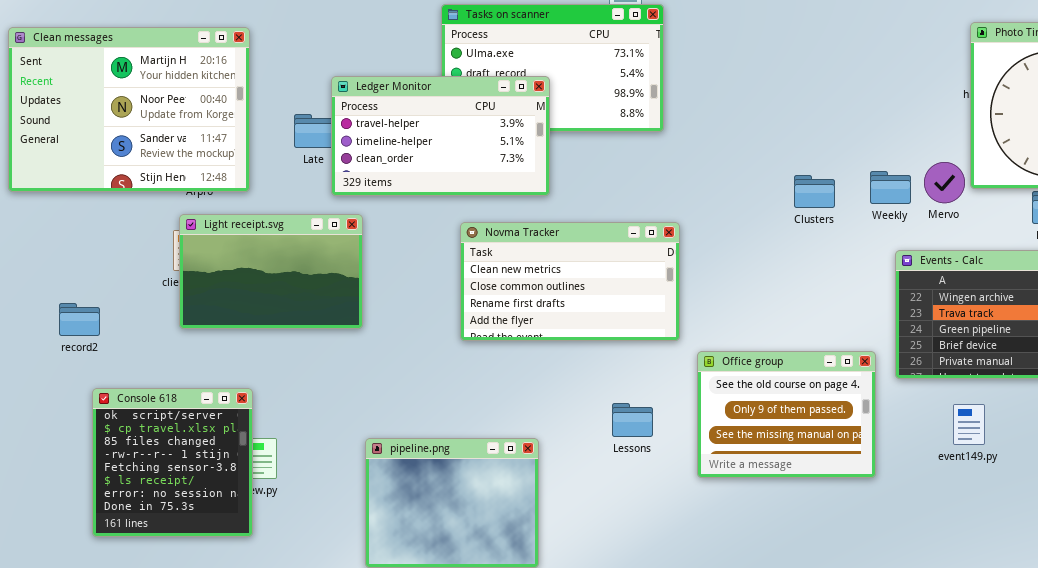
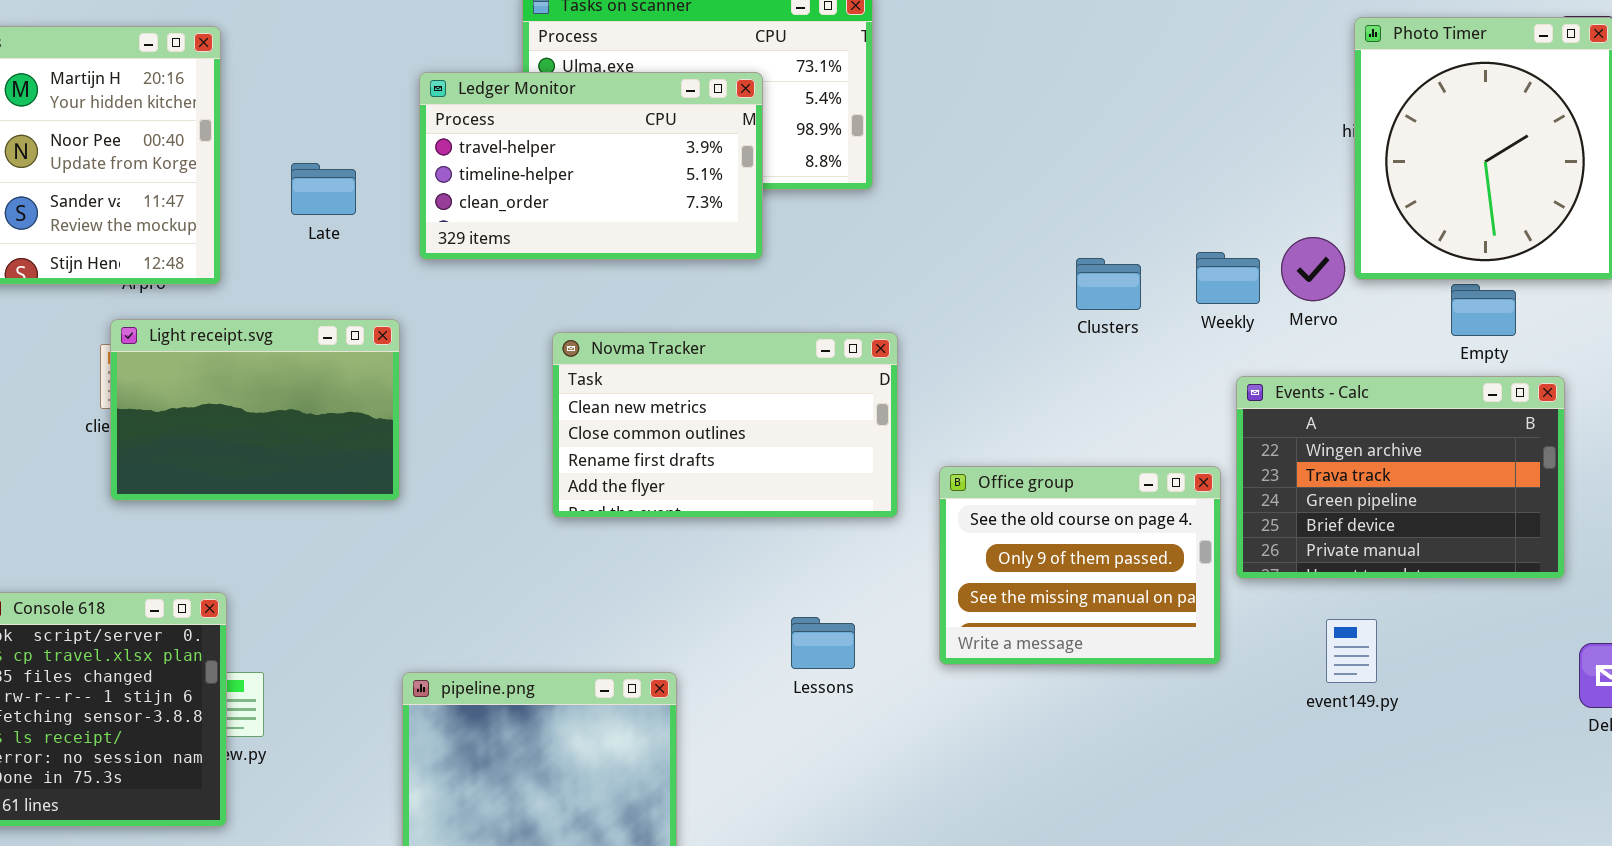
Ledger Monitor: [331,76,550,196] -> [419,72,763,260], moved
Office group: [697,351,876,478] -> [939,466,1221,665], moved

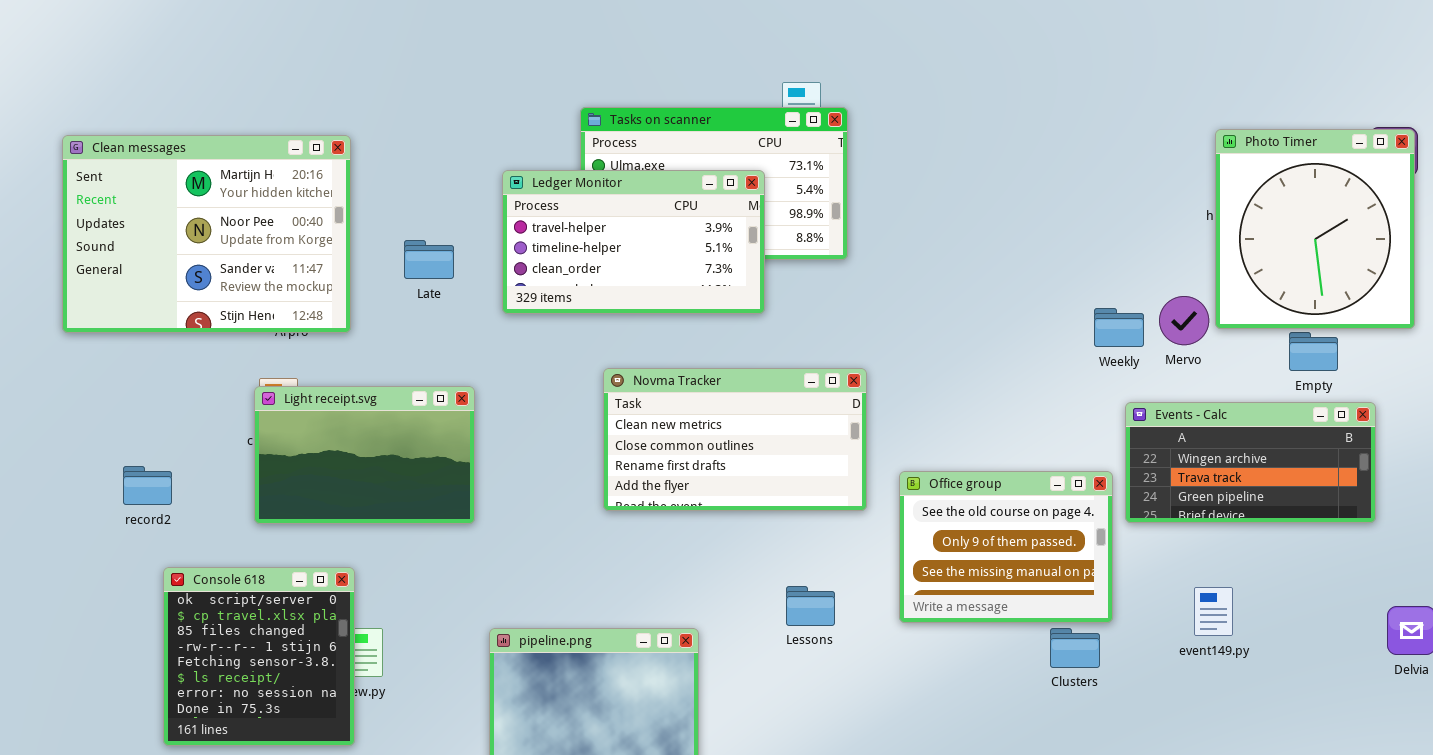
Clusters: [1076,258,1141,310] -> [1050,628,1100,668], moved
Light receipt.svg: [110,319,400,501] -> [254,386,475,524], moved
Events - Calc: [1236,376,1565,579] -> [1125,402,1376,523], resized

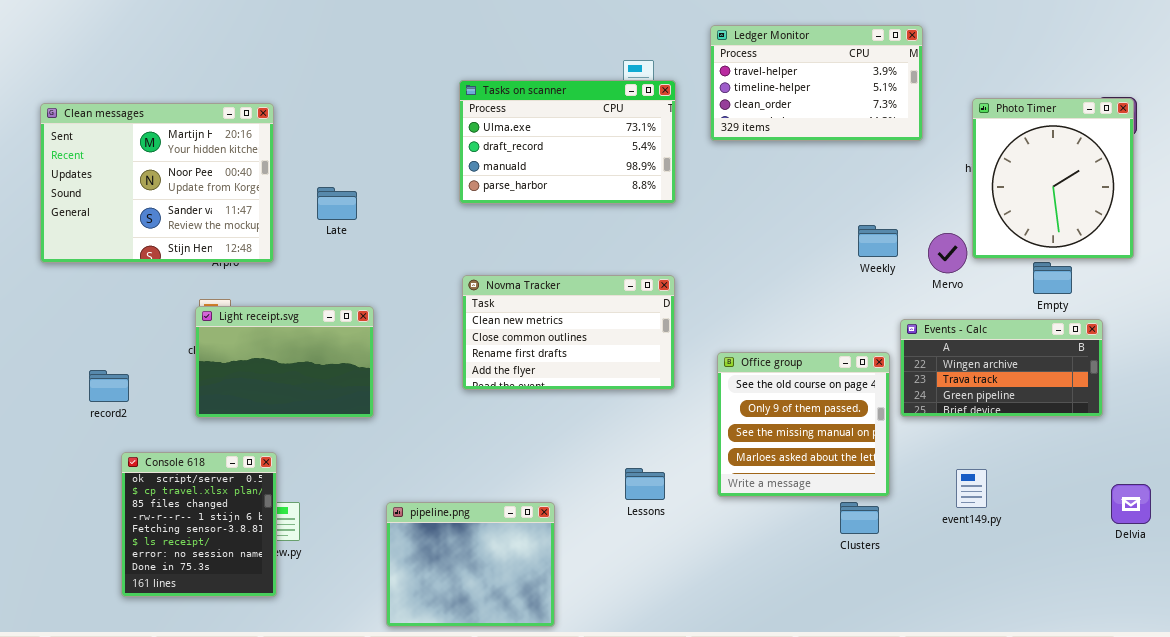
Ledger Monitor: [502,170,765,314] -> [710,25,923,141], moved
Weekly: [1094,308,1144,347] -> [858,225,898,257], moved
Novma Tracker: [603,368,867,511] -> [462,275,675,390], moved
Office group: [899,471,1113,623] -> [717,352,890,497], resized

